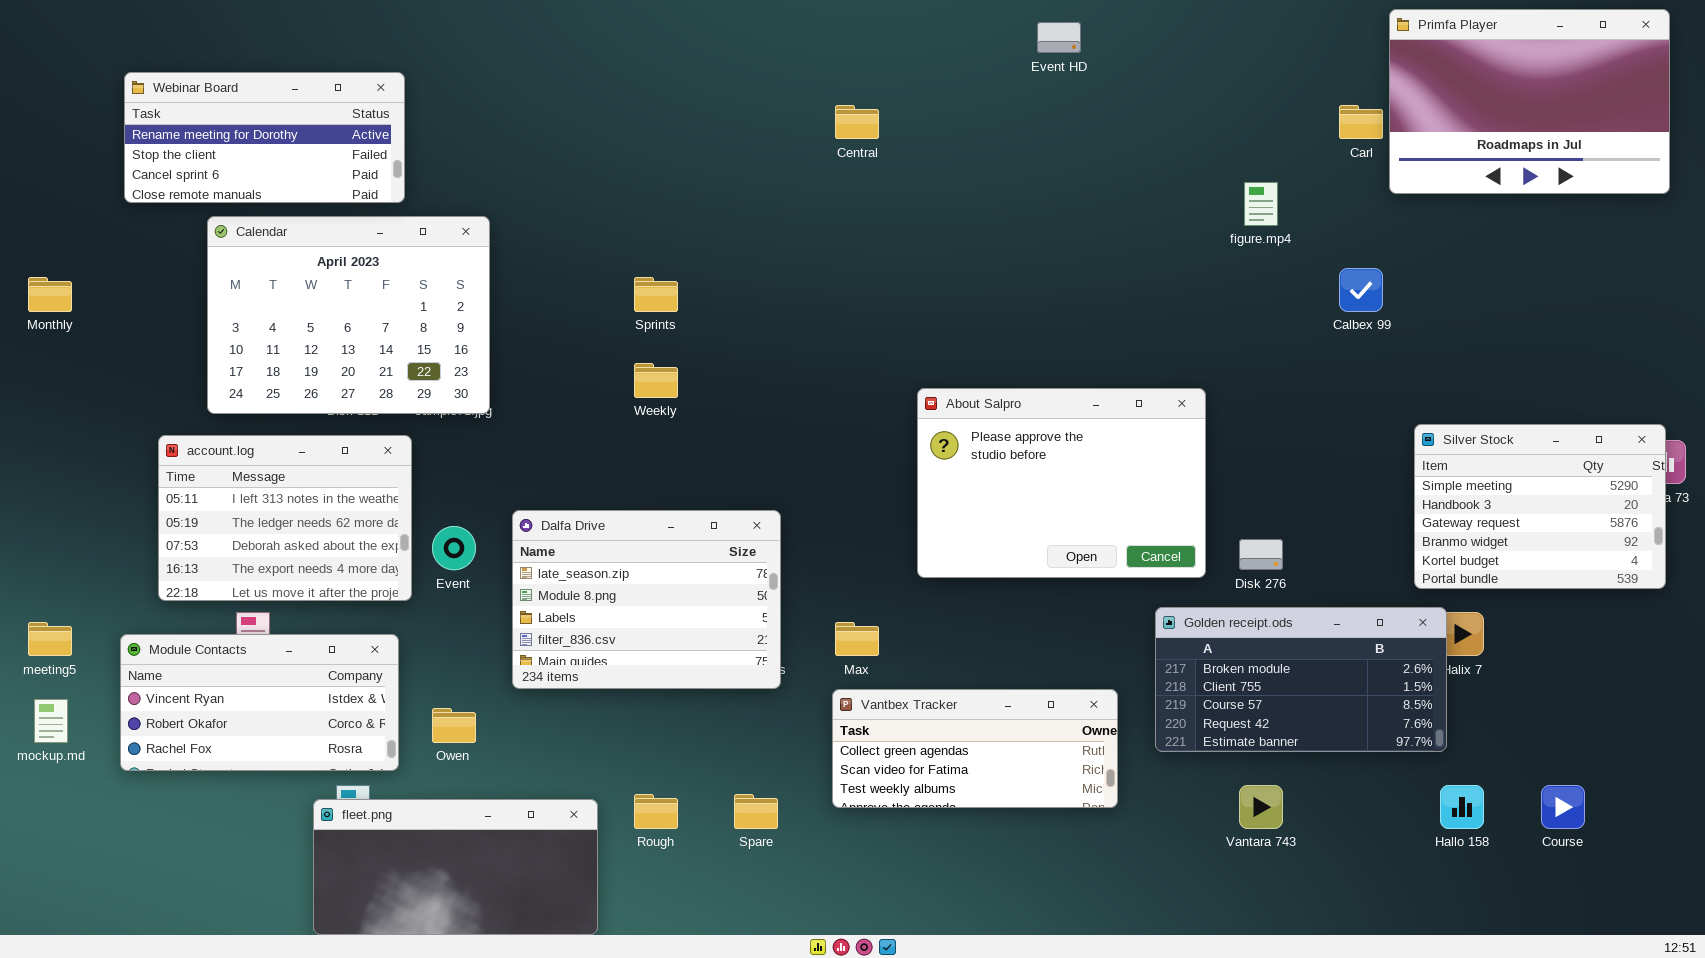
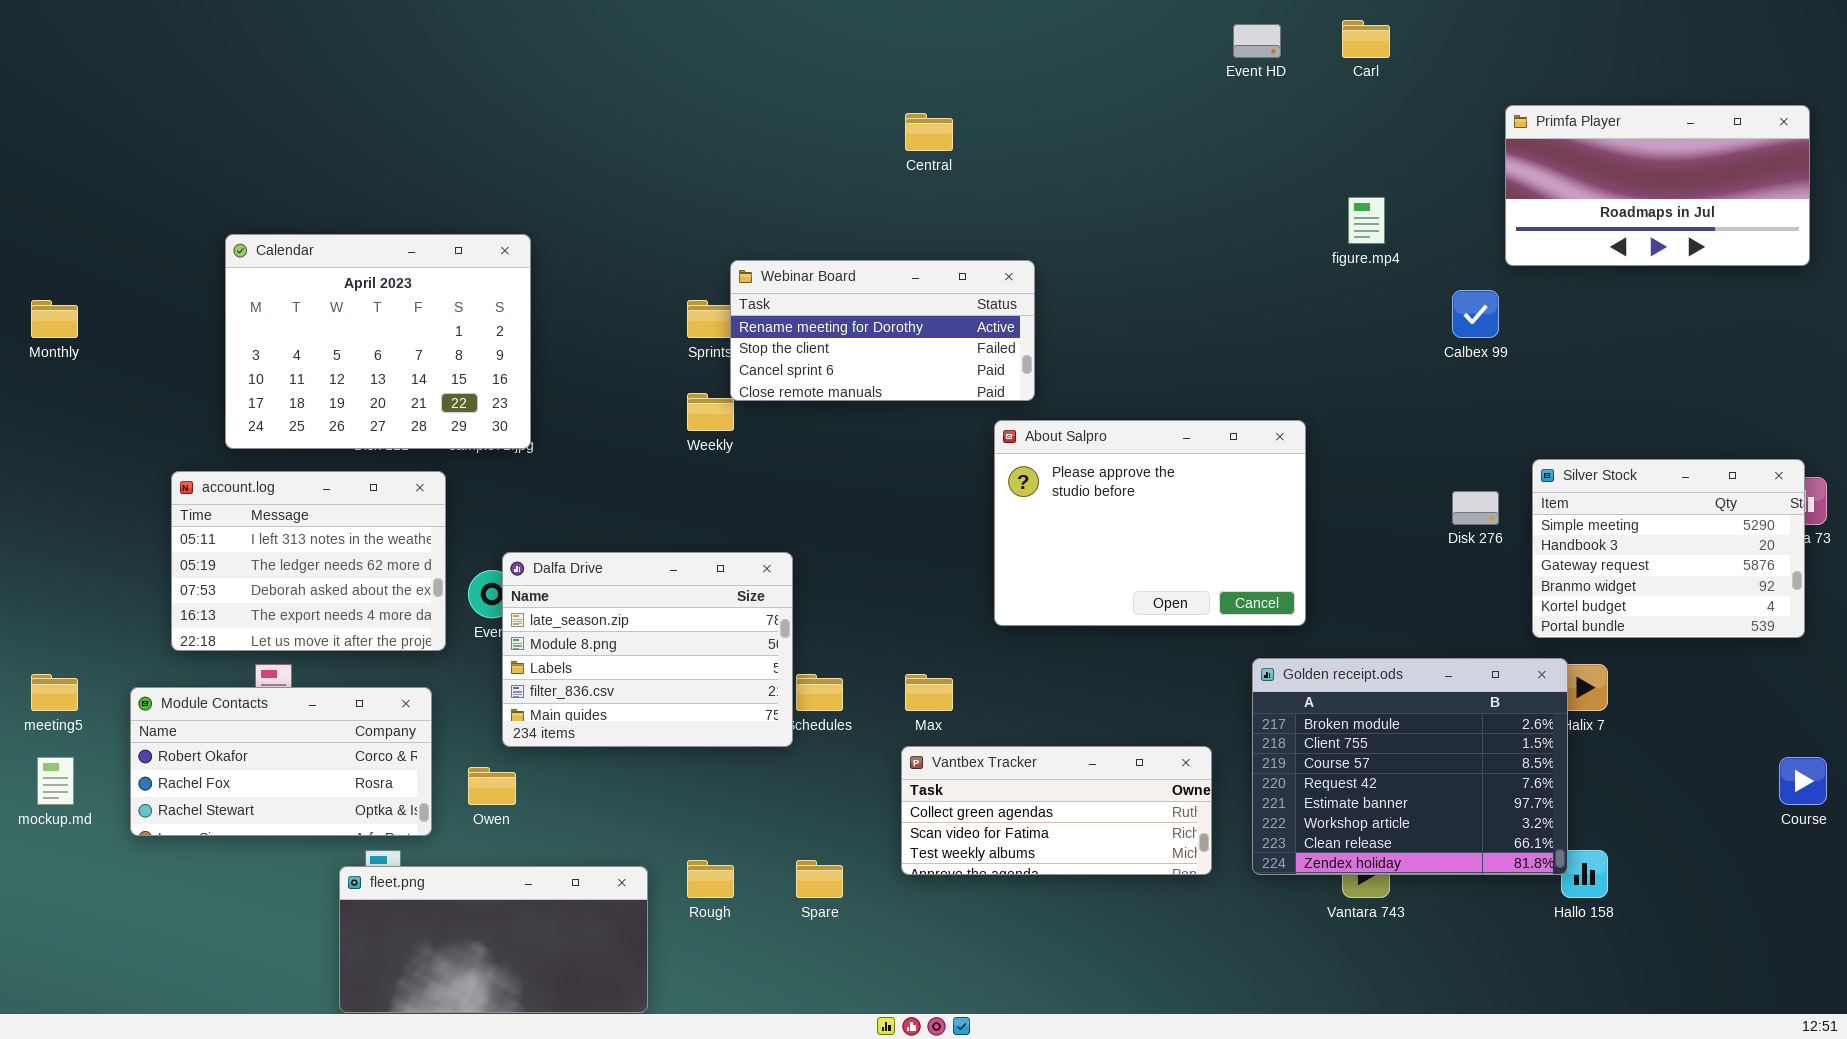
Primfa Player: [1389,9,1670,194] -> [1505,105,1810,266], moved, resized
Event HD: [1037,22,1081,53] -> [1233,24,1281,58], moved
Webinar Board: [124,72,405,203] -> [730,260,1035,401], moved
Carl: [1339,105,1383,139] -> [1342,20,1390,58], moved
Dalfa Drive: [512,510,781,689] -> [502,552,793,747], moved
Disk 276: [1239,539,1283,570] -> [1452,491,1499,525], moved
Golden receipt.ods: [1155,607,1447,752] -> [1252,658,1568,875], resized
Module Contacts: [120,634,399,771] -> [130,687,432,836], scrolled down 1 row
Course: [1541,785,1585,829] -> [1779,757,1827,805], moved

